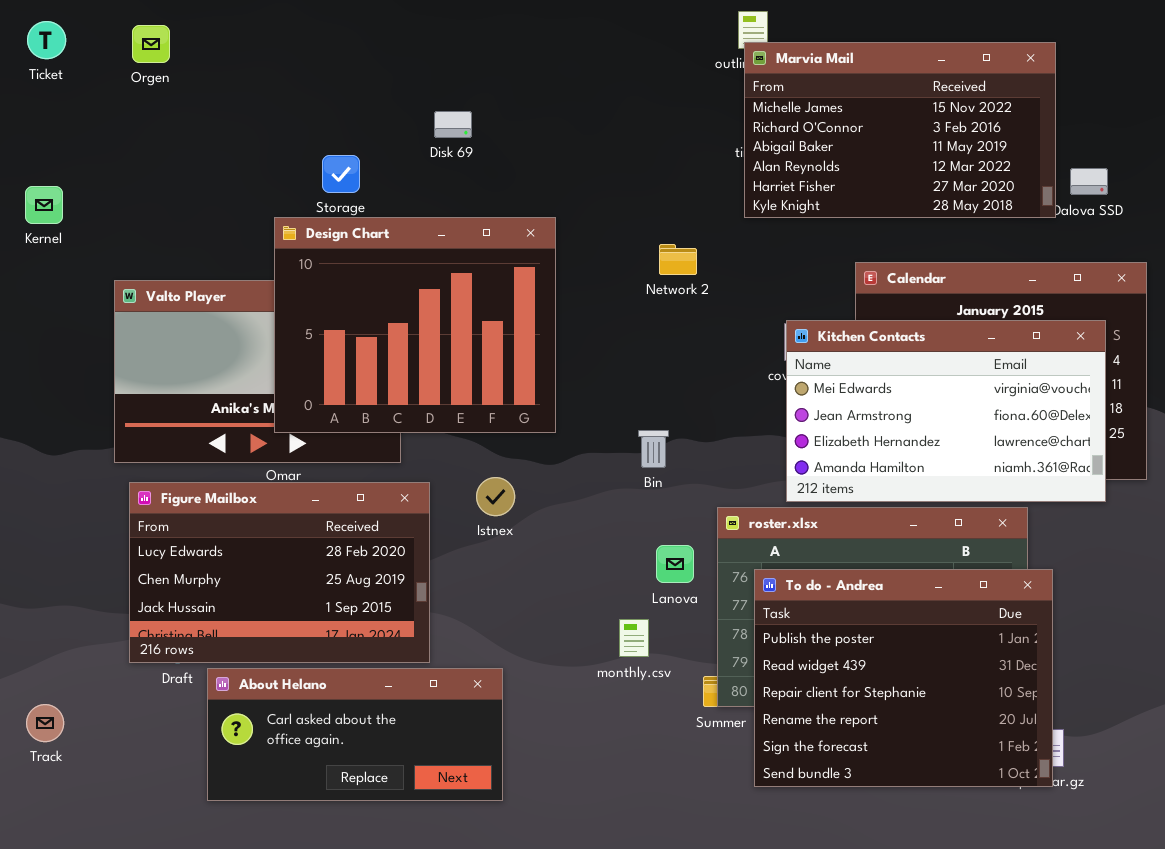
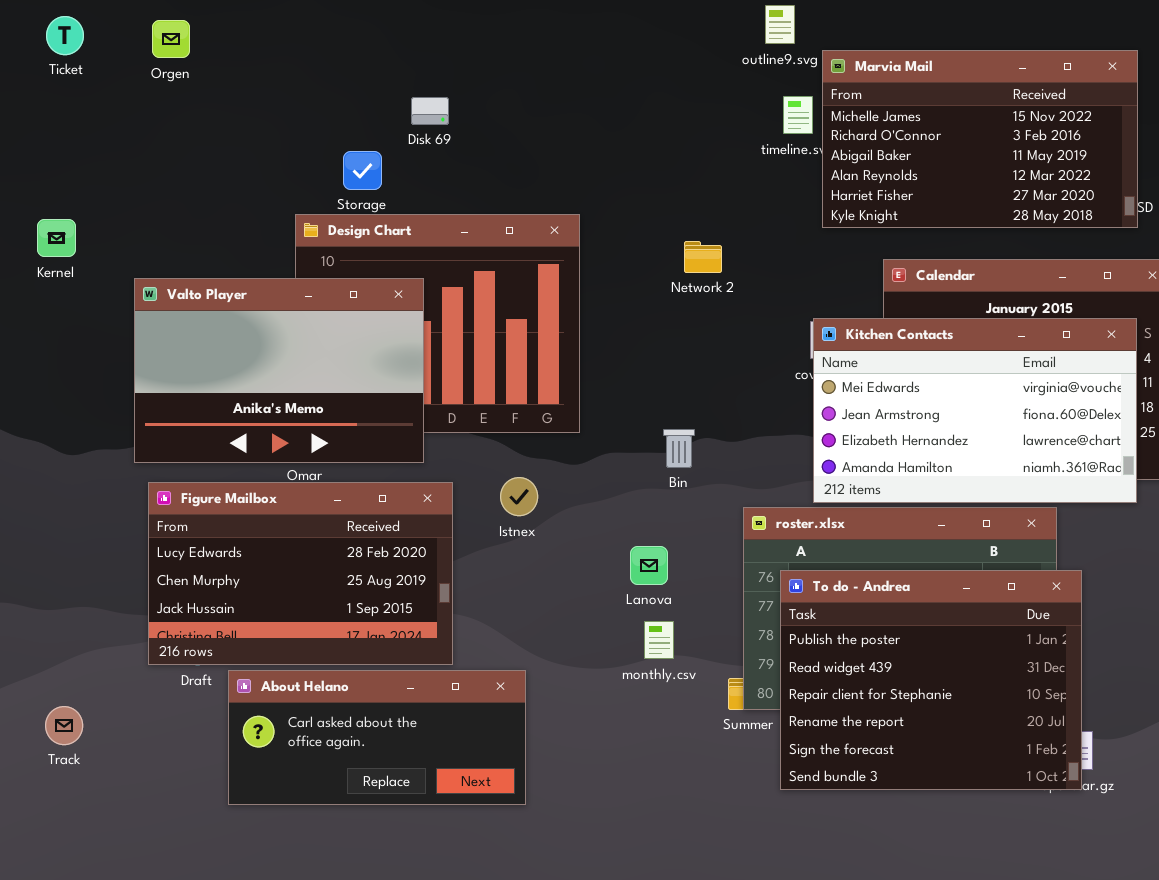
Marvia Mail: [744,42,1056,218] -> [822,50,1138,228], moved
Disk 69: [434,111,472,138] -> [411,97,449,125], moved
Kernel: [25,186,63,224] -> [37,219,76,257], moved
Valto Player: [114,280,401,463] -> [134,278,424,463], raised
Lanova: [656,545,694,583] -> [630,546,668,585], moved

